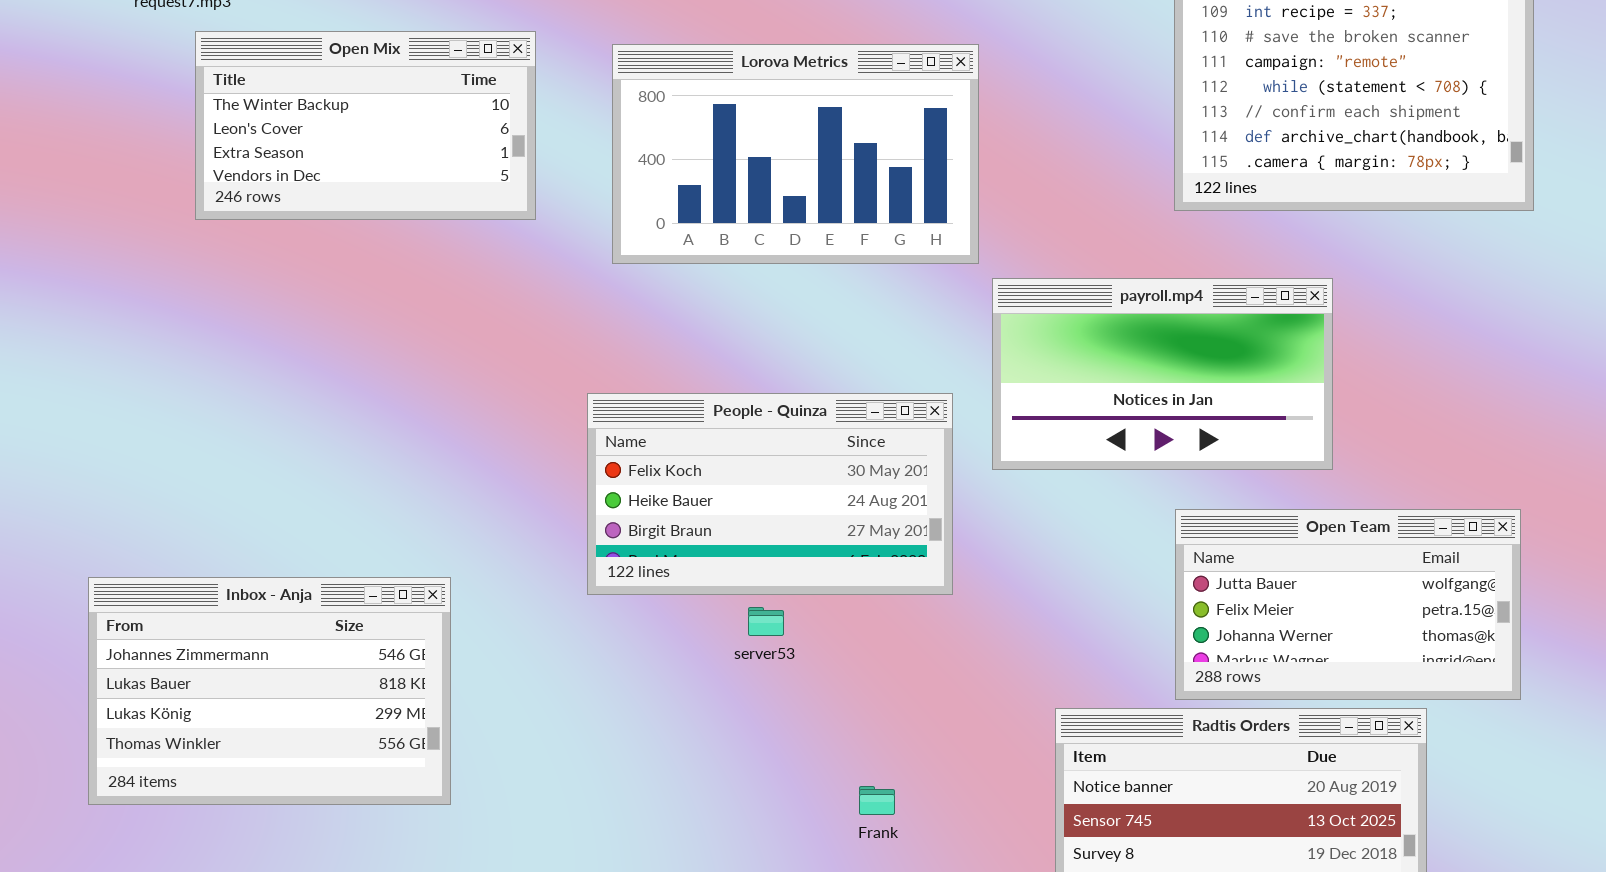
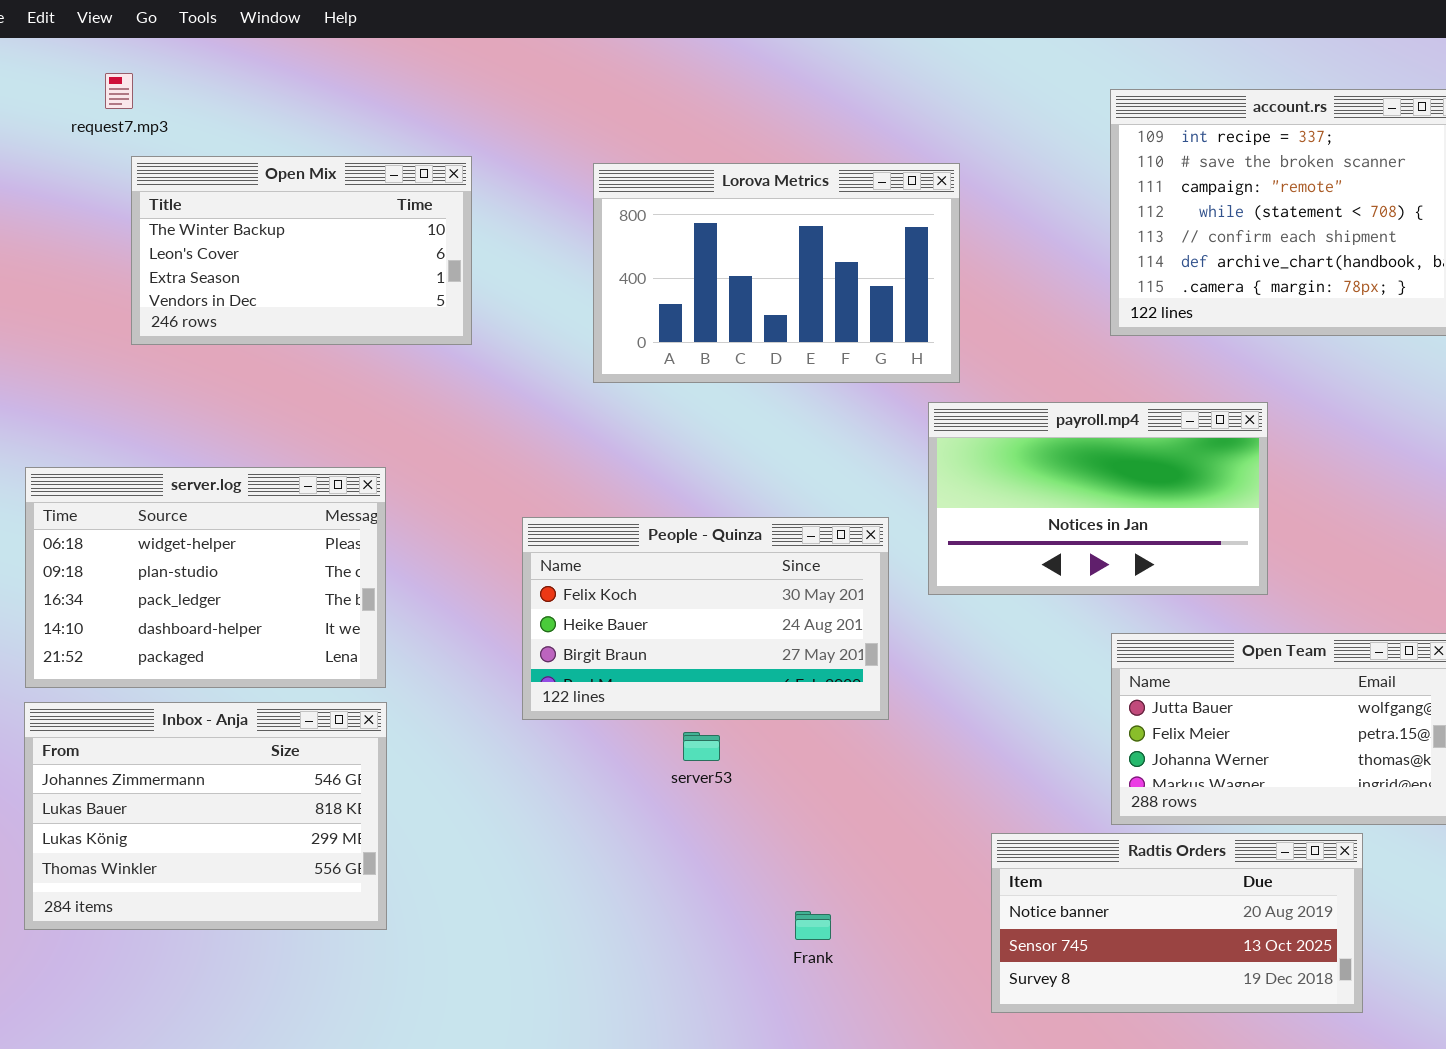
Lorova Metrics: [612,44,979,264] -> [593,163,960,383], moved
server.log: none -> [25,467,386,688], opened

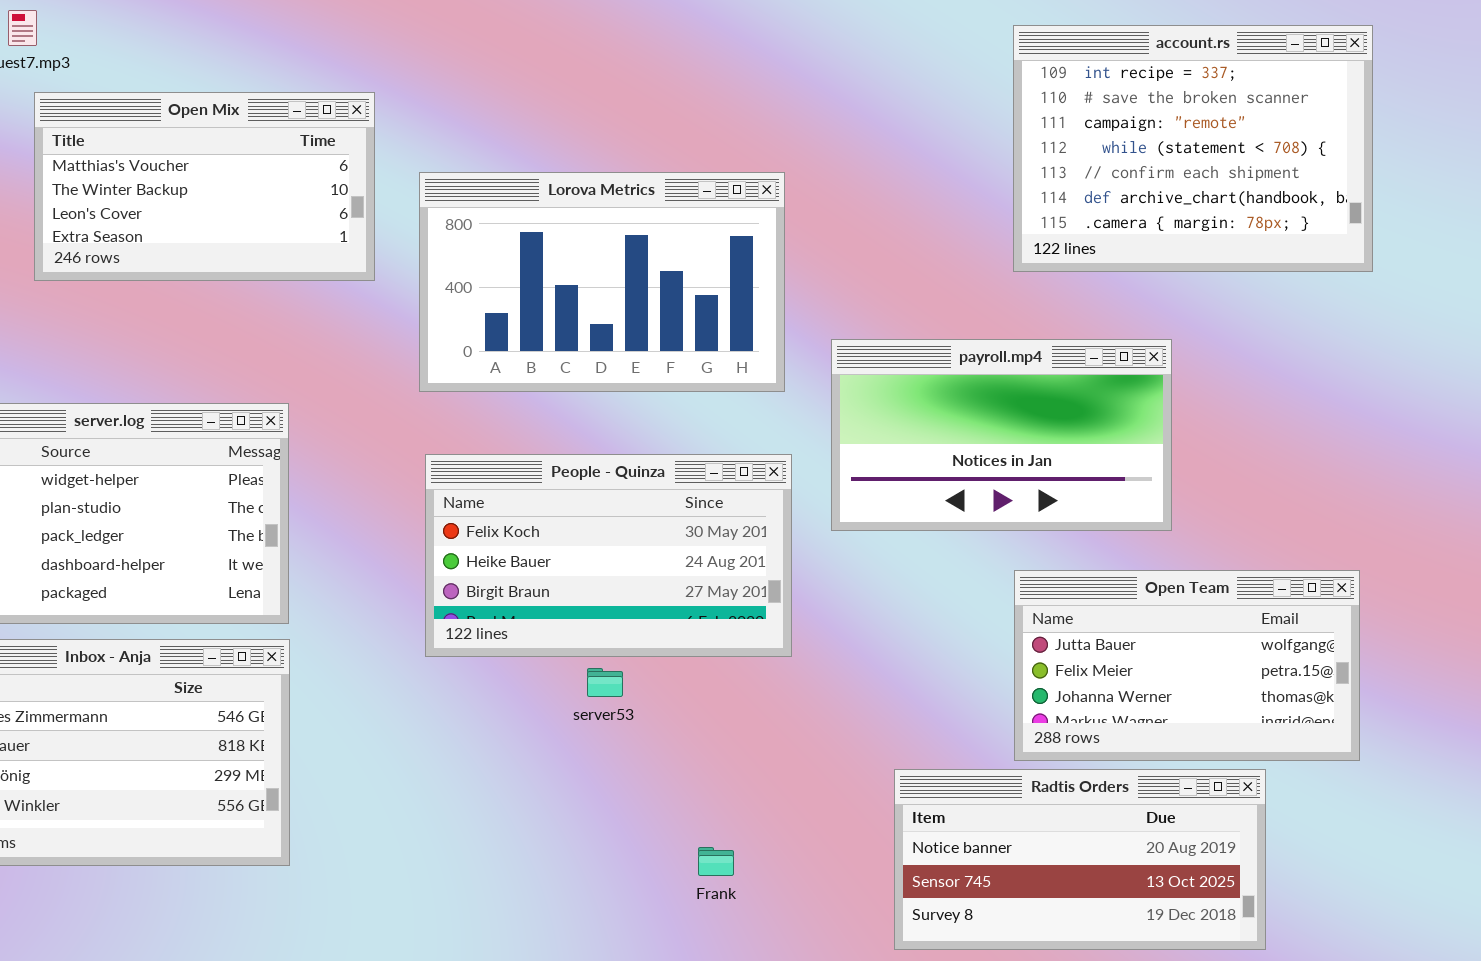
Open Mix: [131,156,472,345] -> [34,92,375,281], scrolled up 1 row
Lorova Metrics: [593,163,960,383] -> [419,172,785,392], moved

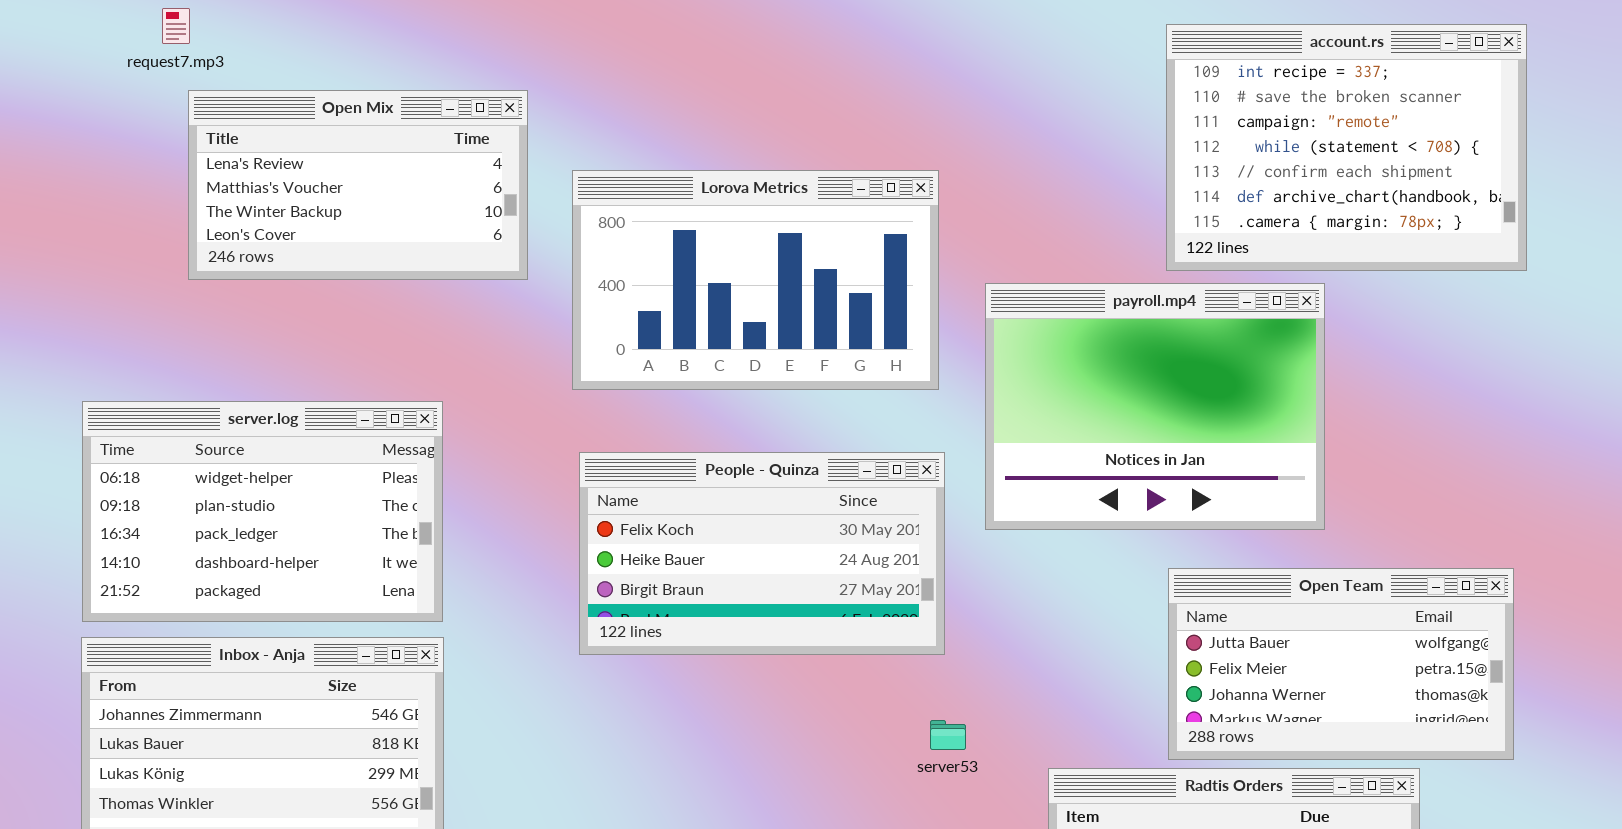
Open Mix: [34,92,375,281] -> [188,90,528,280], scrolled up 1 row
payroll.mp4: [831,339,1172,531] -> [985,283,1325,530], resized
server53: [587,668,623,697] -> [930,720,966,750], moved

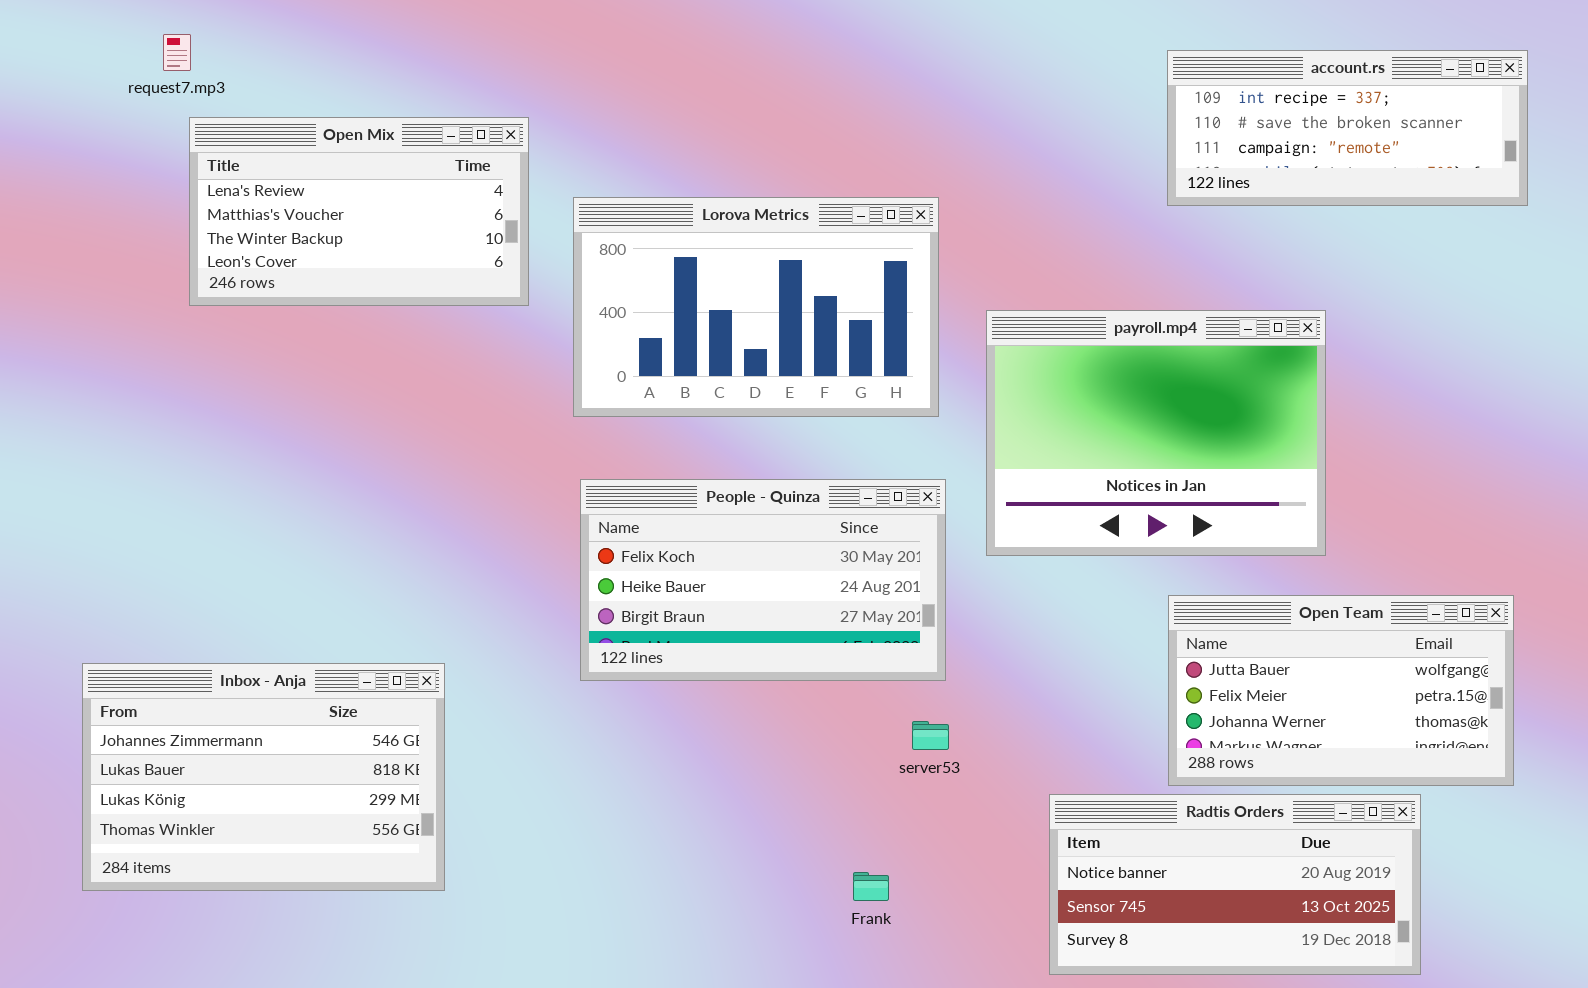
account.rs: [1166,24,1527,271] -> [1167,50,1528,206], resized
server.log: [82,401,443,622] -> none, closed
server53: [930,720,966,750] -> [912,721,949,750], moved

